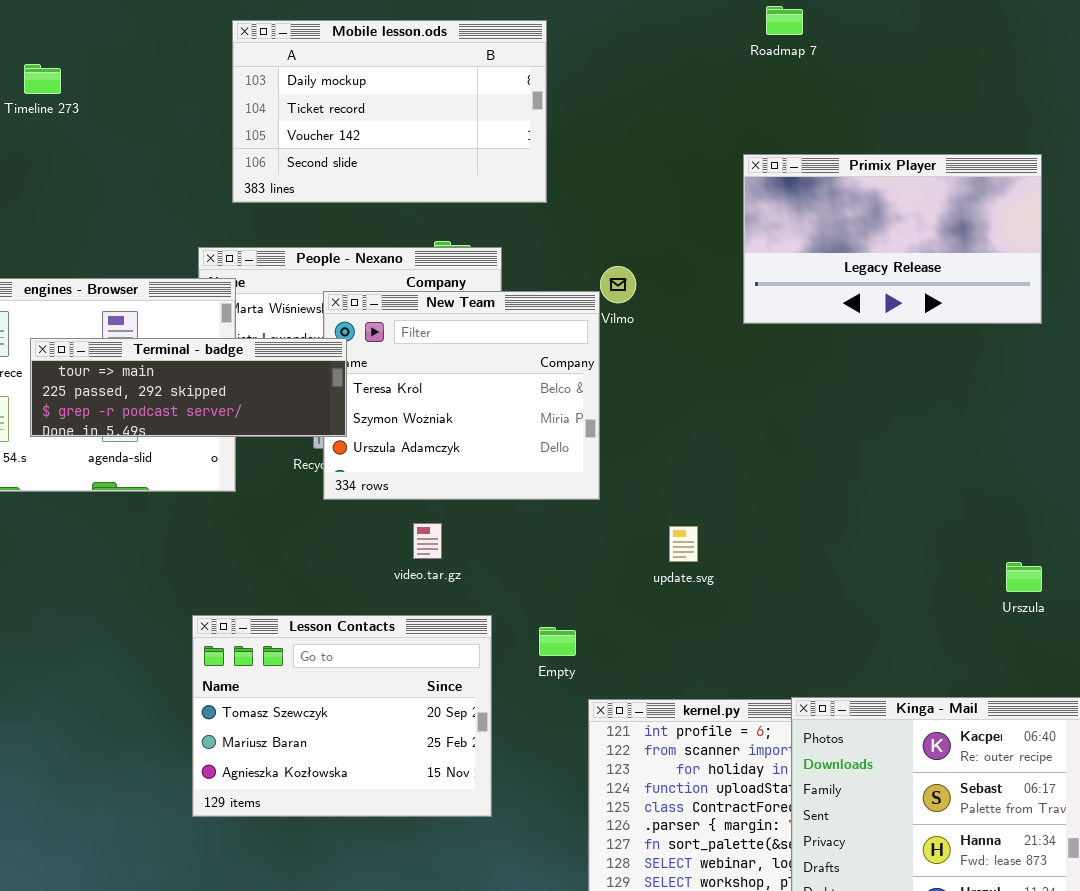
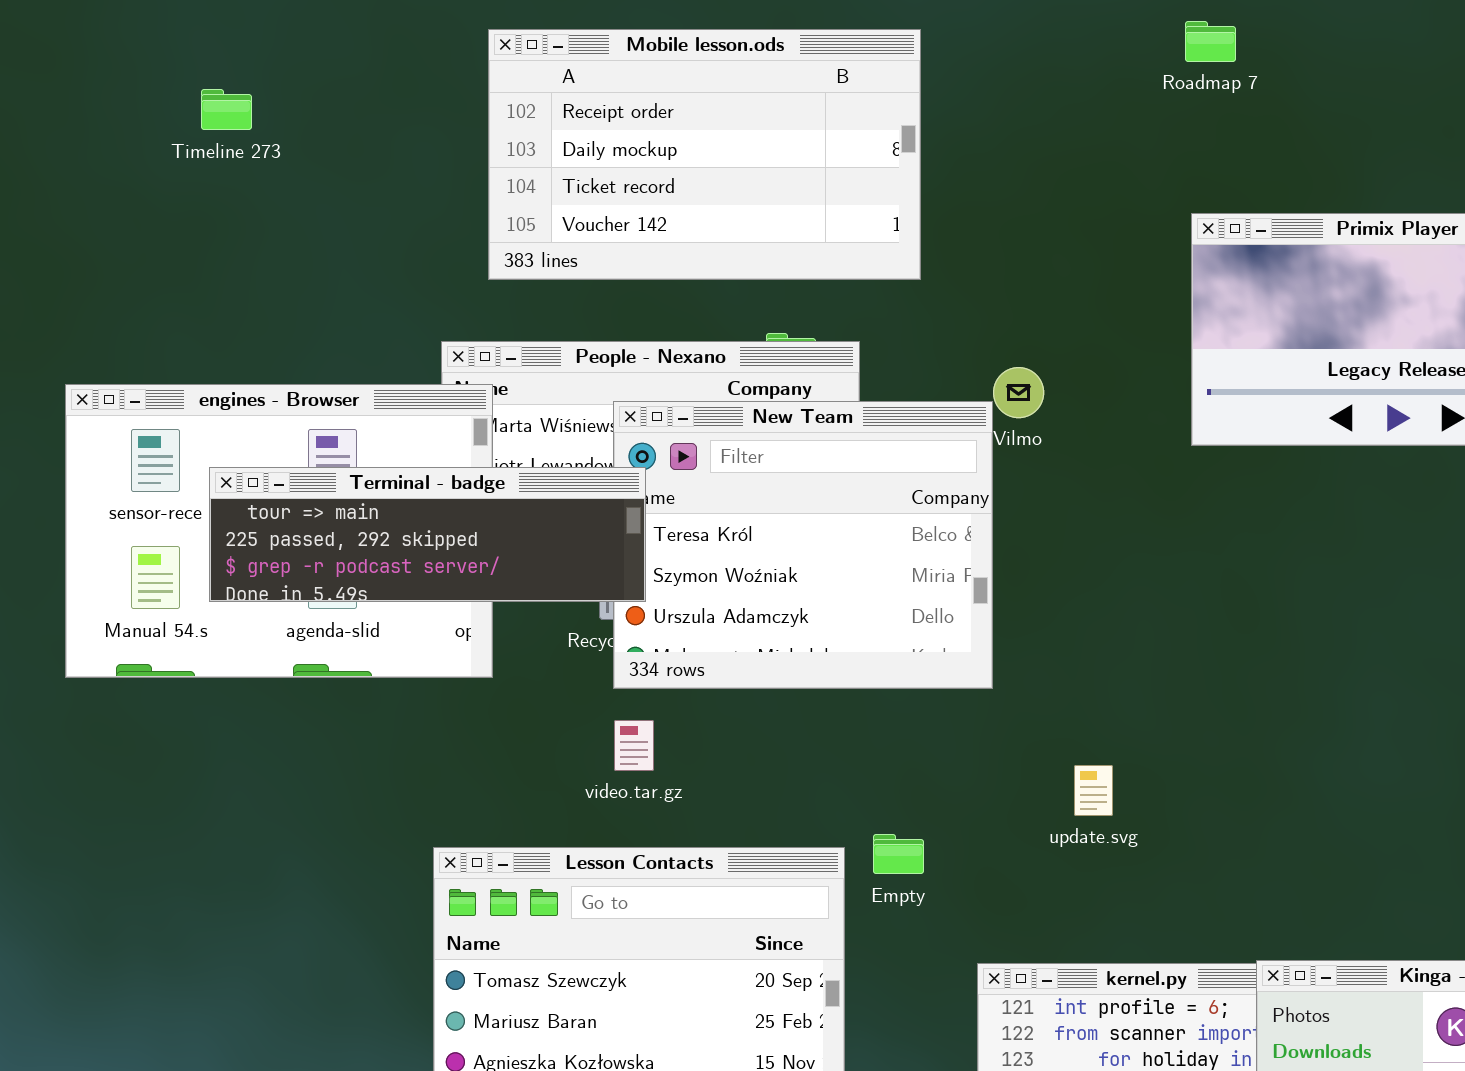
Roadmap 7: [766,6,803,35] -> [1185,21,1236,62], moved
Mobile lesson.ods: [232,20,547,203] -> [488,29,921,280], scrolled up 1 row
video.tar.gz: [413,523,442,559] -> [614,720,654,771], moved
update.svg: [669,526,698,562] -> [1074,765,1113,816], moved
Empty: [539,627,576,656] -> [873,834,924,874], moved

